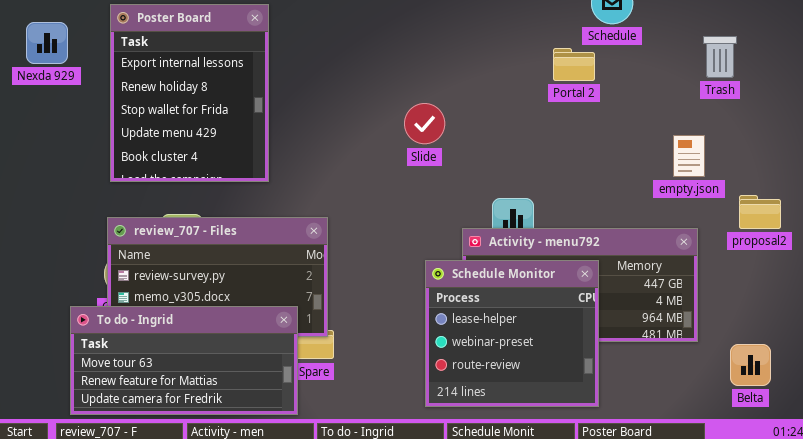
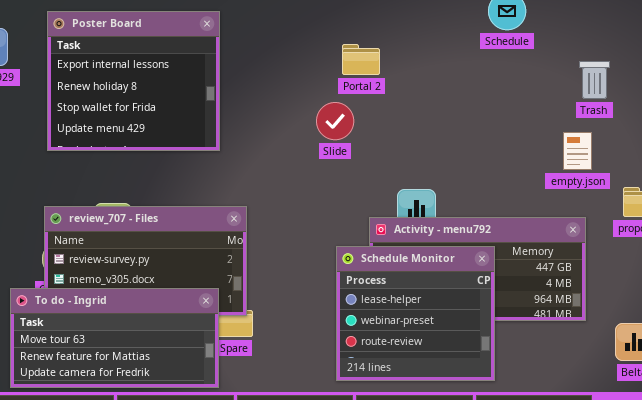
Poster Board: [110,4,269,182] -> [47,11,220,151], resized
Trash: [703,36,737,78] -> [579,61,610,99], moved
Portal 2: [553,48,595,81] -> [342,44,380,75], moved

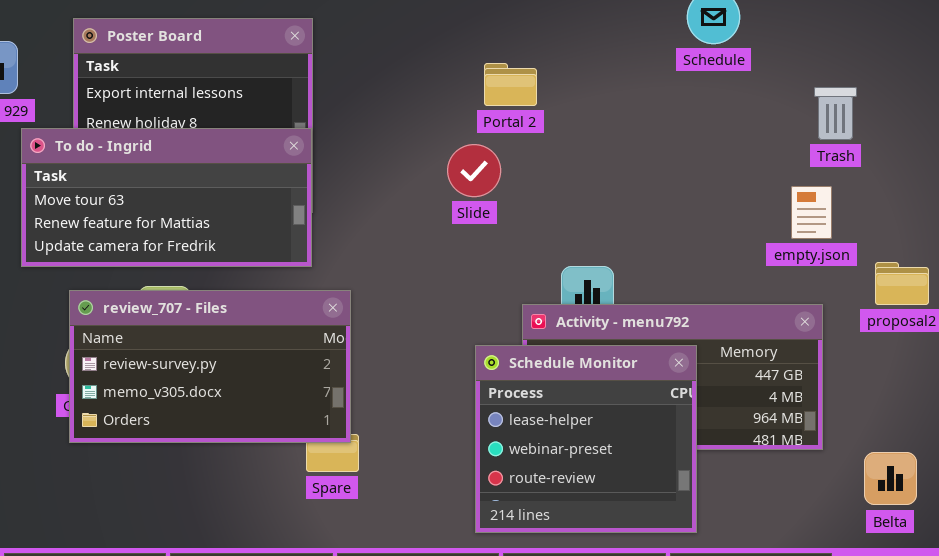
To do - Ingrid: [10,288,219,388] -> [21,128,312,267], moved

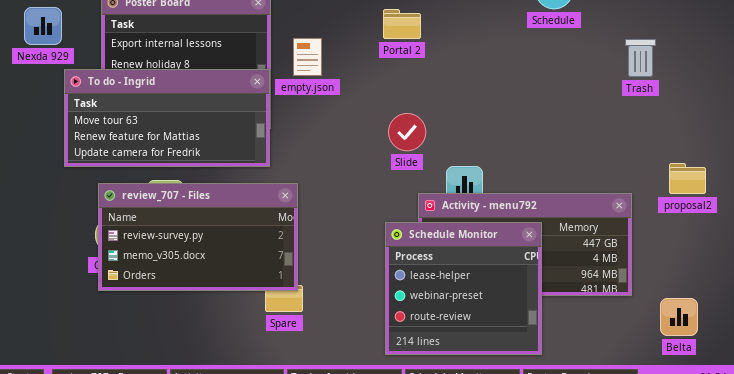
Portal 2: [484,63,537,106] -> [383,9,421,39], moved
Slide: [447,144,501,197] -> [388,113,426,151], moved
empty.json: [791,186,832,239] -> [293,38,322,76], moved

